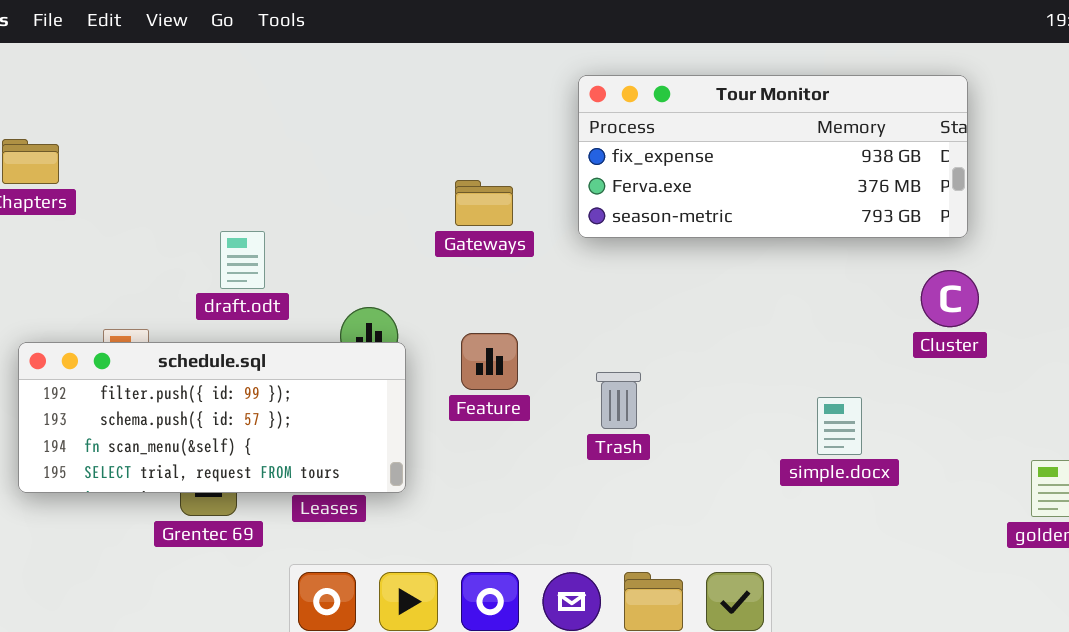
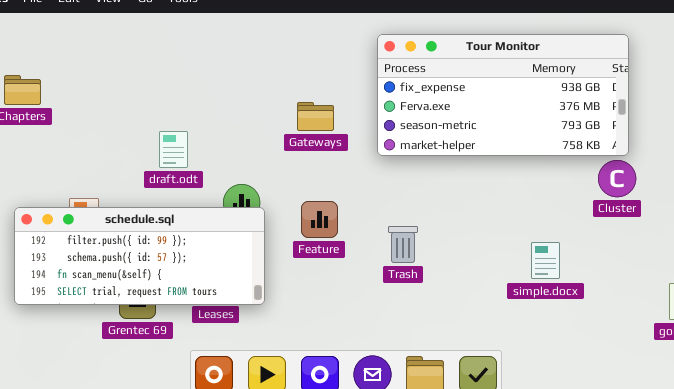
Tour Monitor: [578,75,968,238] -> [377,34,629,156], resized
draft.odt: [220,231,265,289] -> [159,131,188,168], moved

